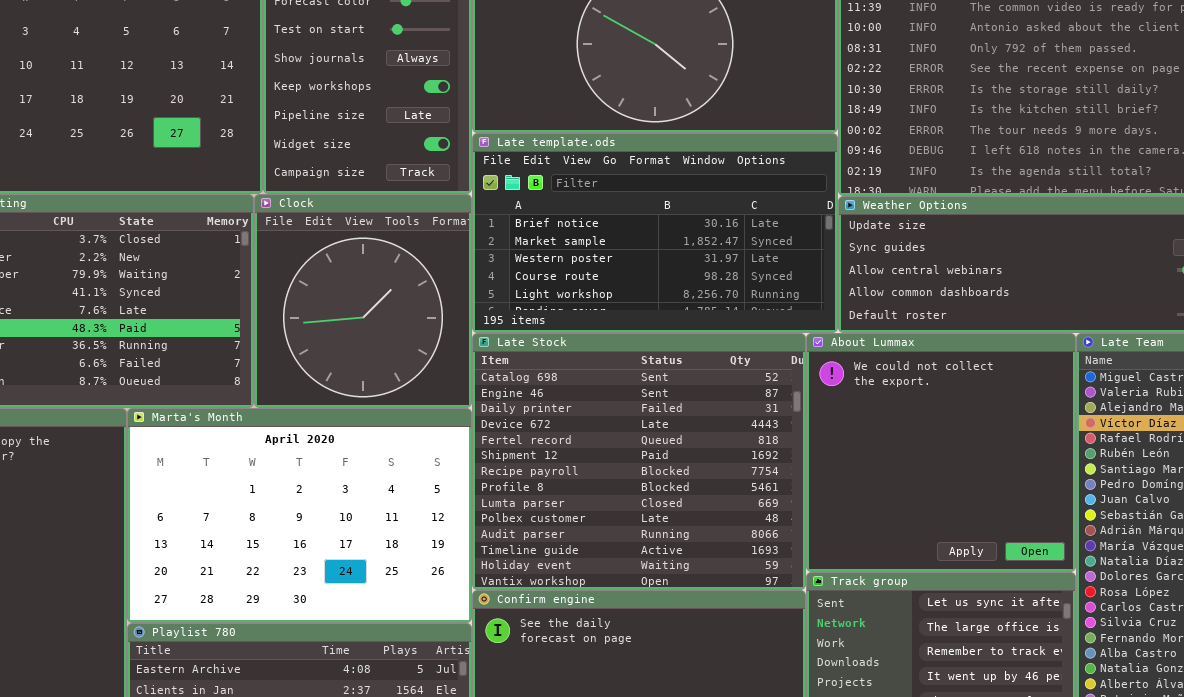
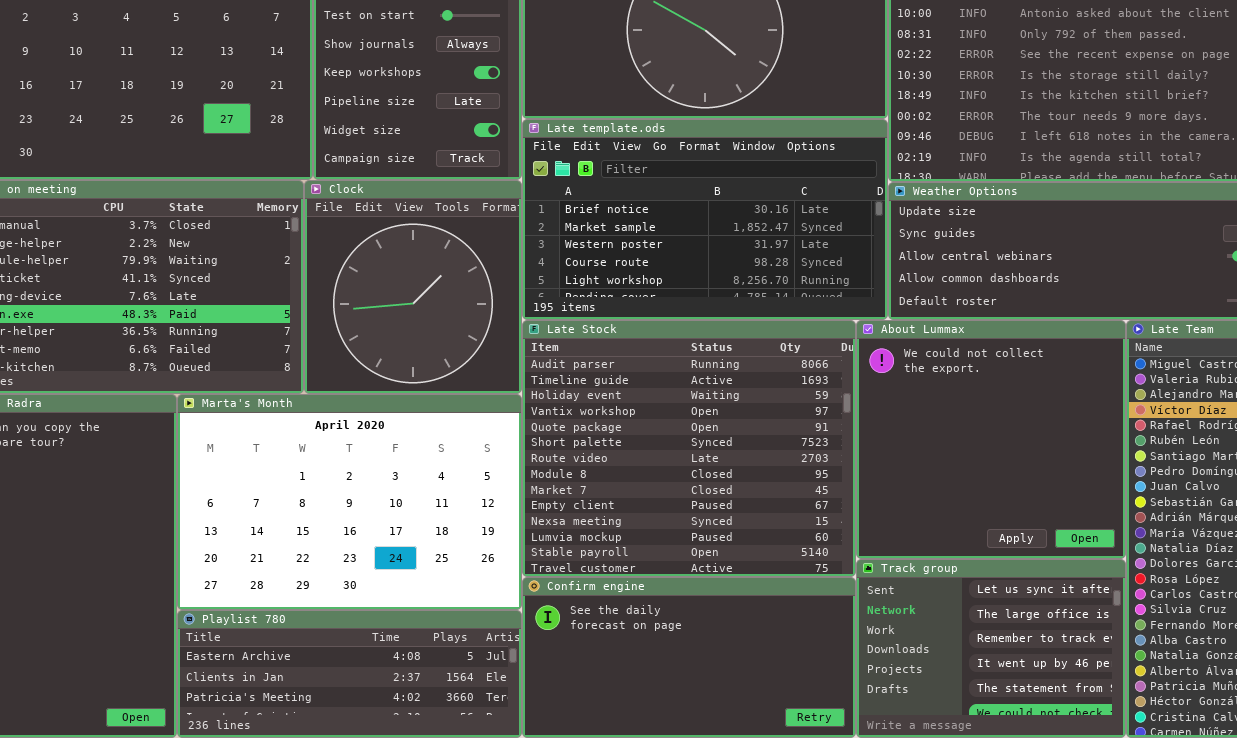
Late Stock: [472,333,806,590] -> [522,320,856,577], scrolled down 10 rows

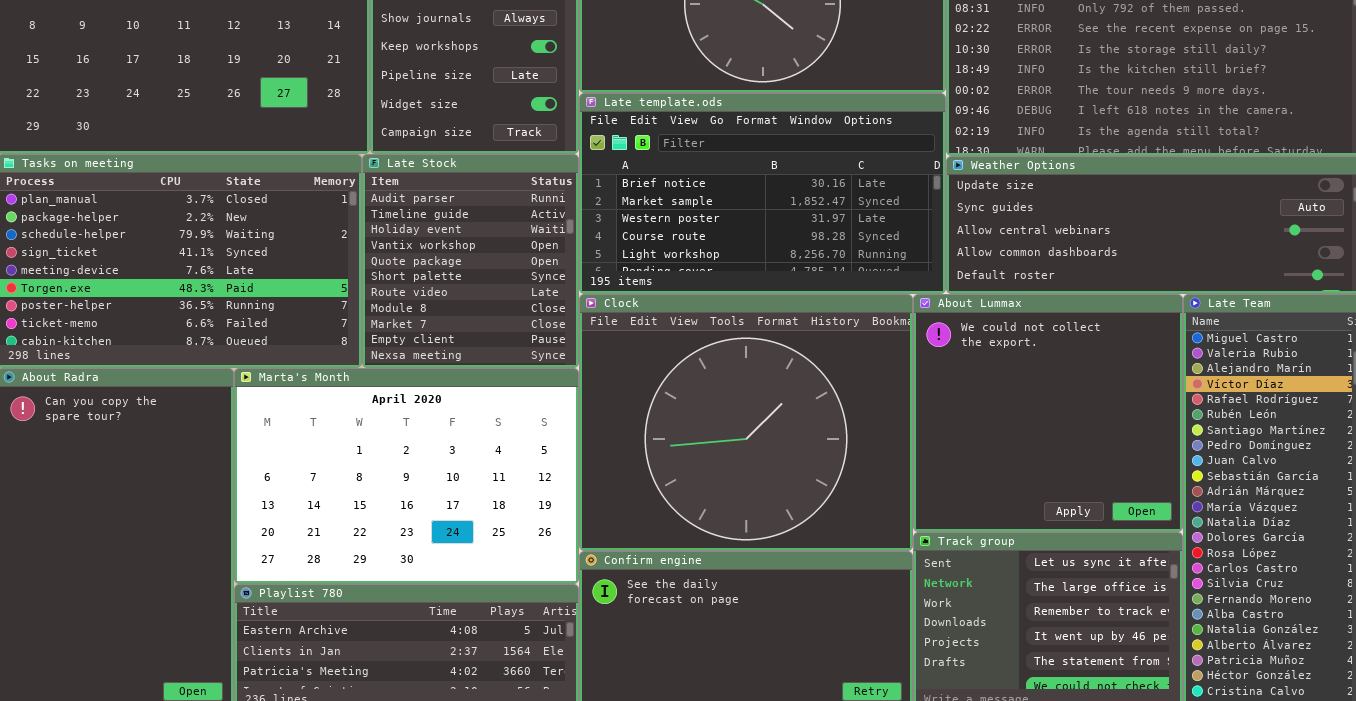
Clock: [304,180,522,394] -> [579,294,913,551], moved, resized
Late Stock: [522,320,856,577] -> [362,154,579,368], moved, resized

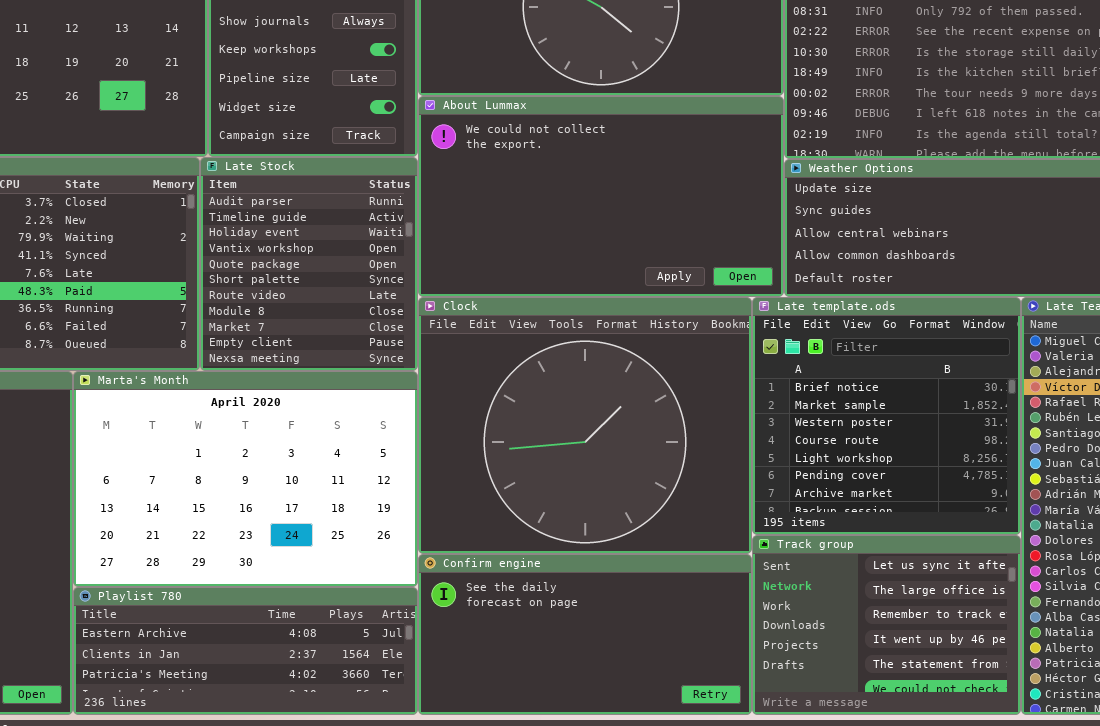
Late template.ods: [579,93,946,294] -> [752,297,1021,535], moved, resized
About Lummax: [913,294,1183,532] -> [418,96,784,297], moved, resized

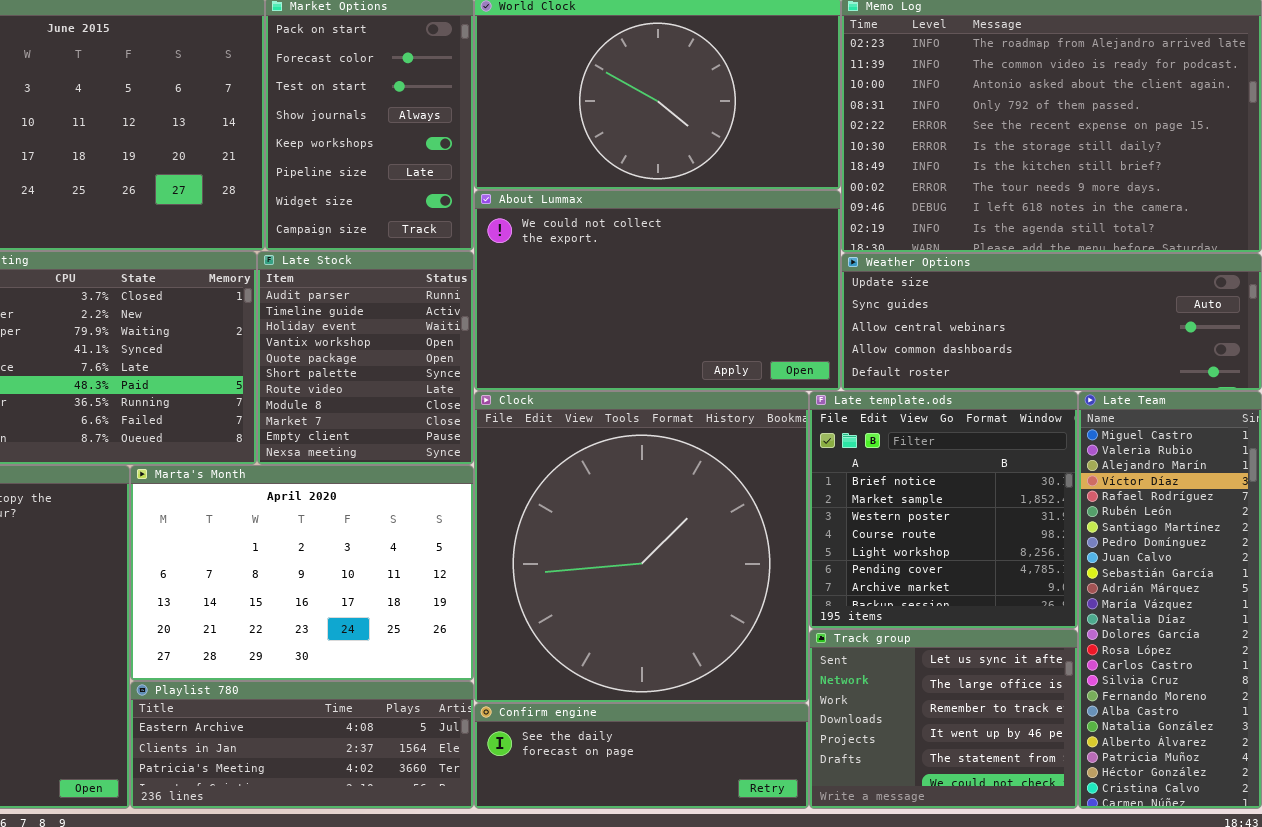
Clock: [418,297,752,554] -> [474,391,809,703], resized
Confirm engine: [418,554,752,715] -> [474,703,809,809], resized

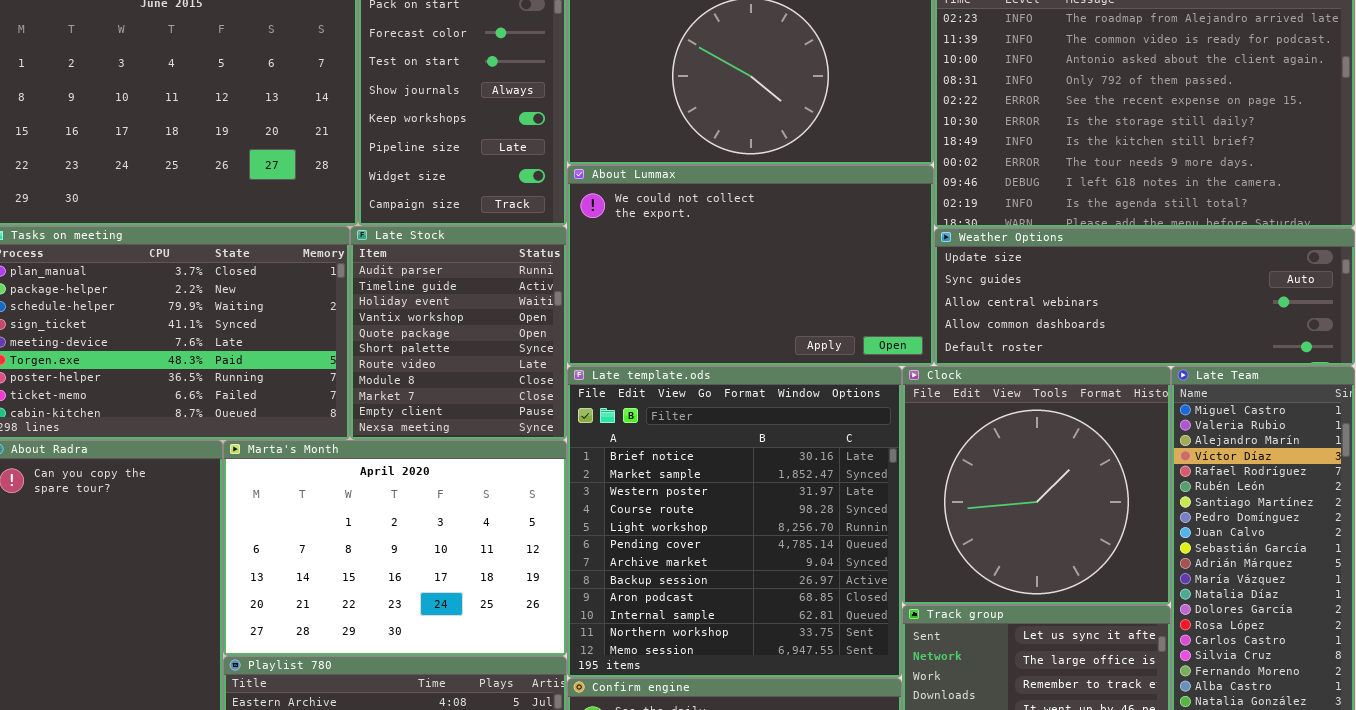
Clock: [474,391,809,703] -> [902,366,1171,605], moved, resized
Late template.ods: [809,391,1078,629] -> [567,366,902,678], moved, resized

